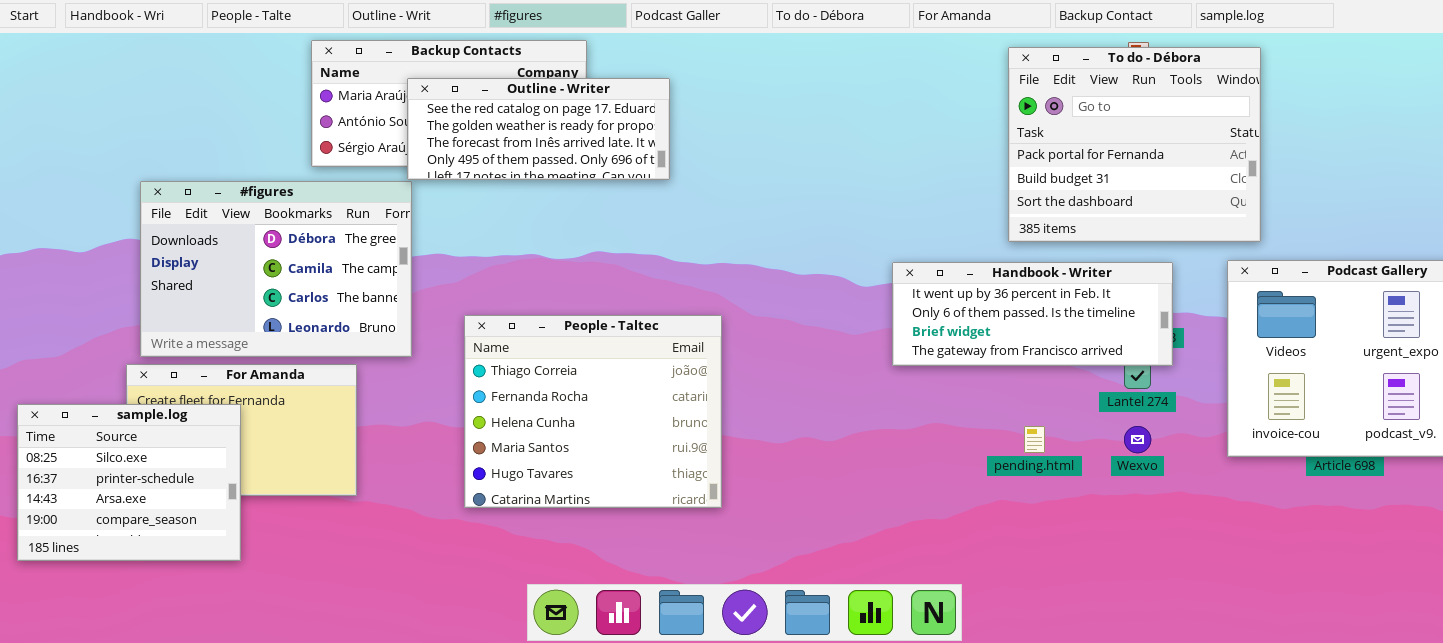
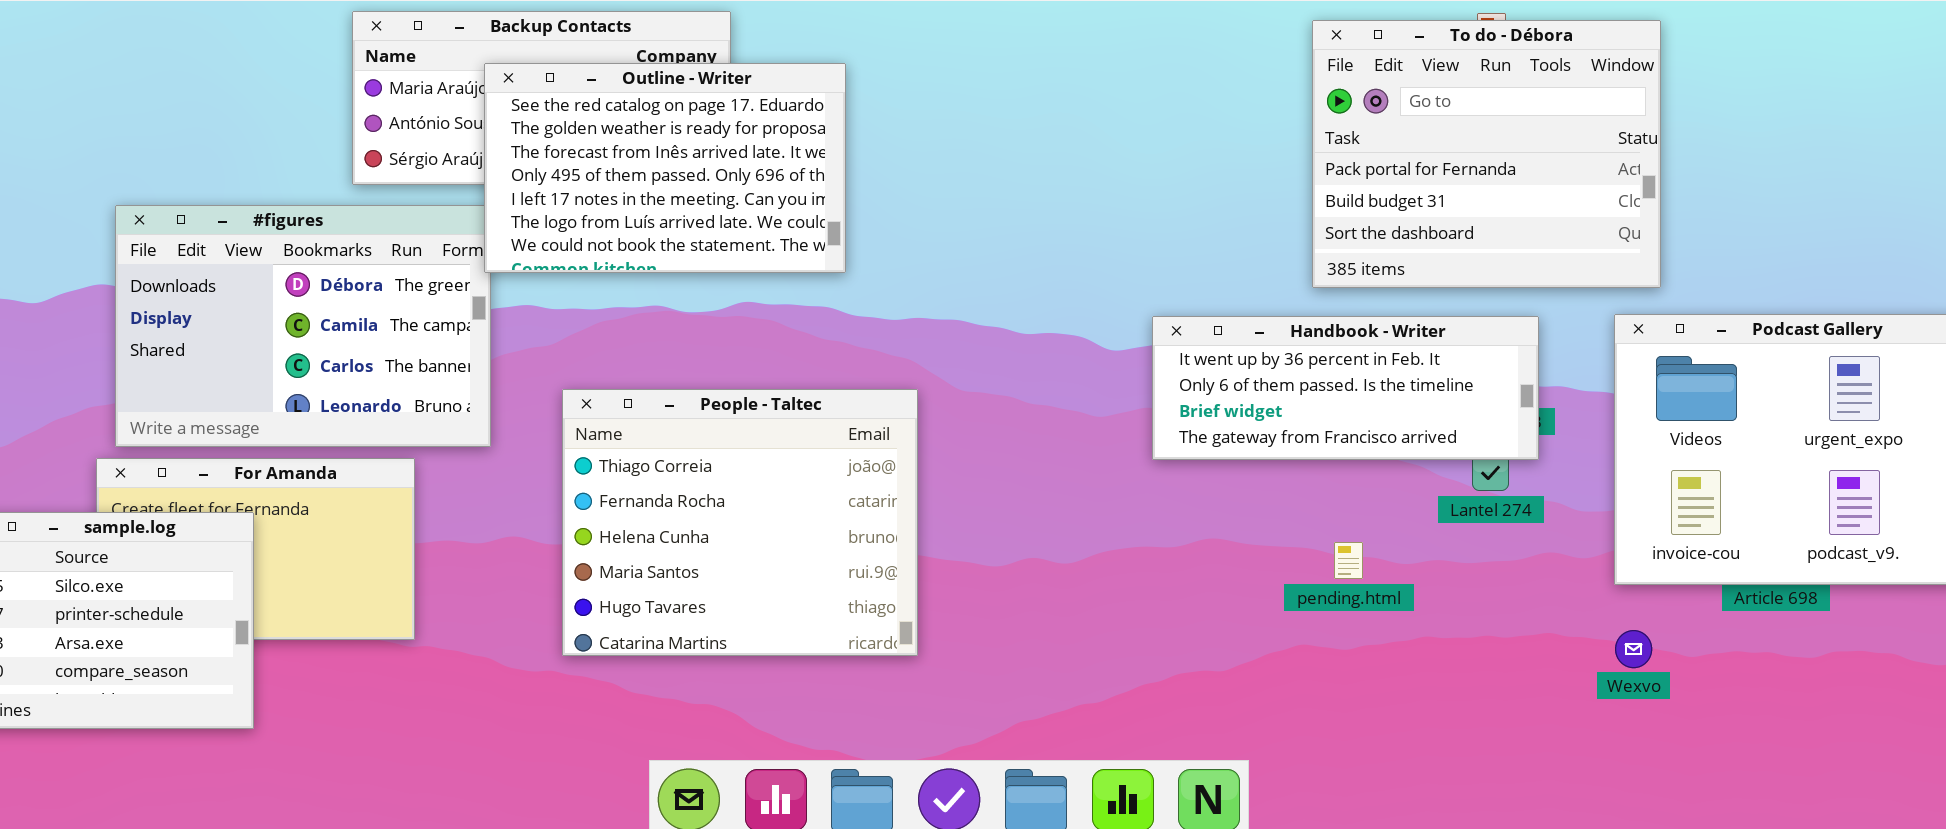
Outline - Writer: [407,78,670,180] -> [484,63,846,273], resized
Wexvo: [1124,426,1151,453] -> [1615,630,1652,668], moved

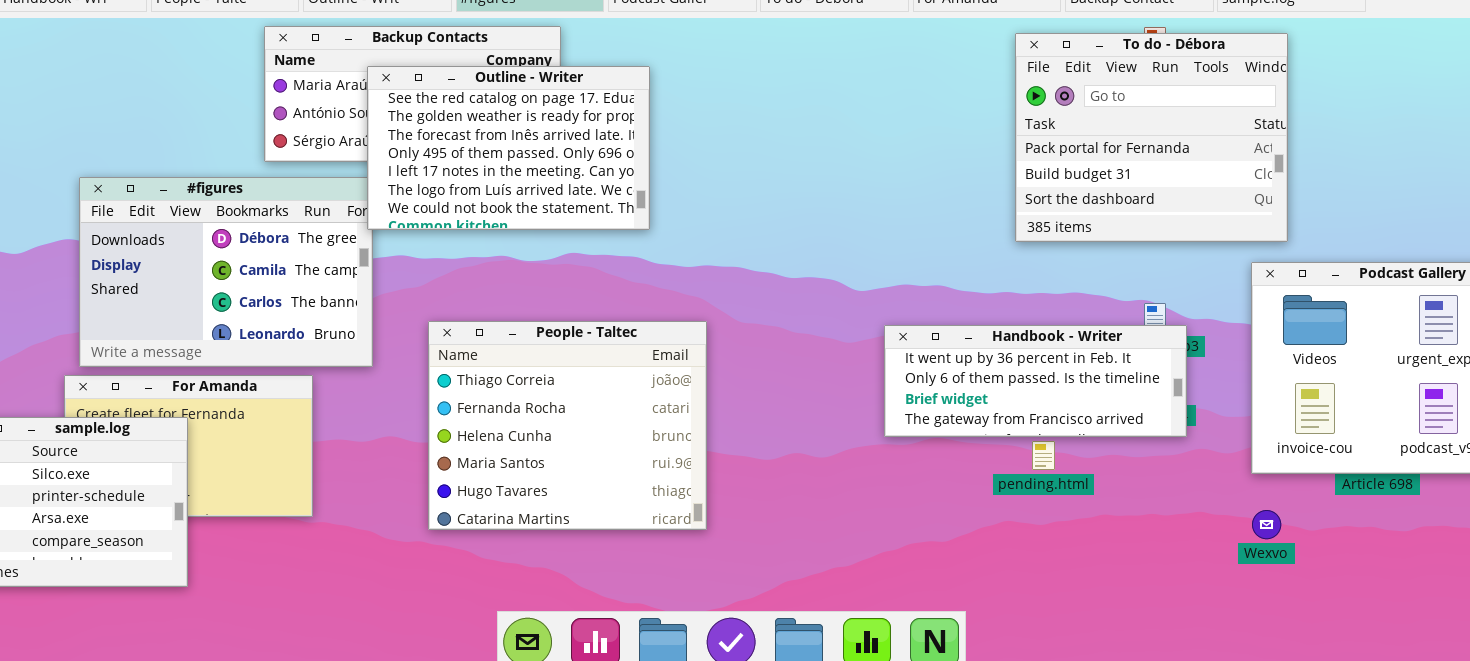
Handbook - Writer: [1152,316,1539,460] -> [884,325,1187,437], moved

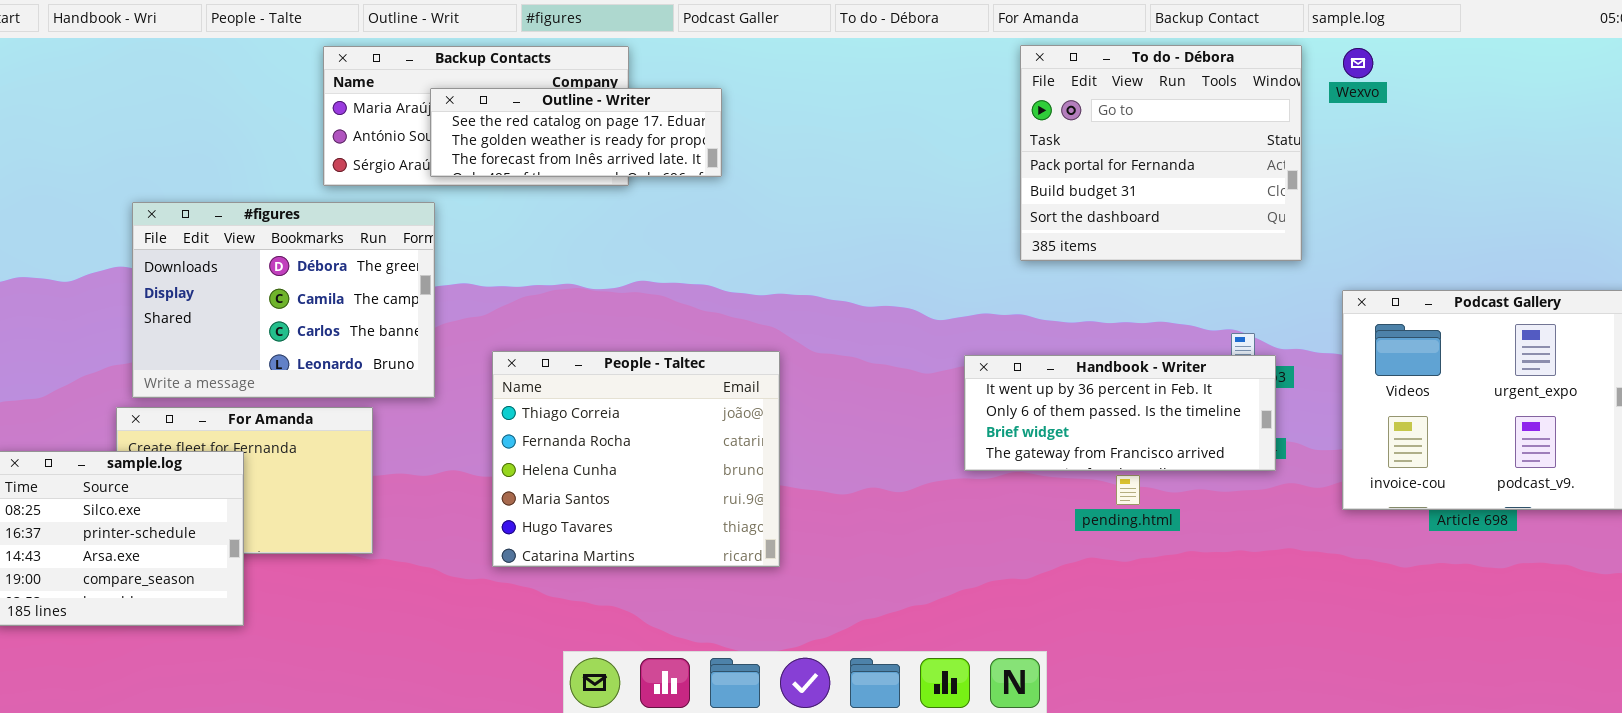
To do - Débora: [1015,33,1288,242] -> [1020,45,1302,261], moved
Outline - Writer: [367,66,650,230] -> [430,88,722,177], resized
Wexvo: [1252,510,1281,539] -> [1343,48,1373,78], moved

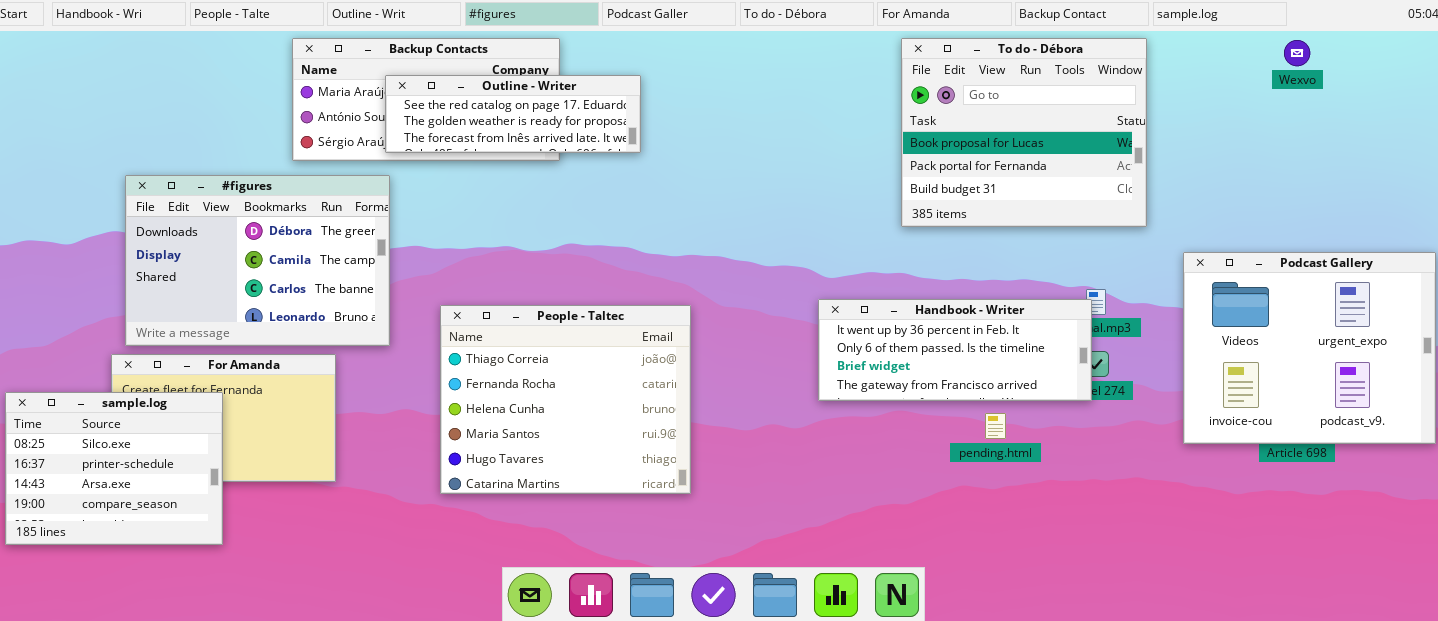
To do - Débora: [1020,45,1302,261] -> [901,38,1147,227], scrolled up 1 row
Wexvo: [1343,48,1373,78] -> [1284,40,1310,66], moved
Handbook - Writer: [964,355,1276,471] -> [818,299,1092,401], moved

